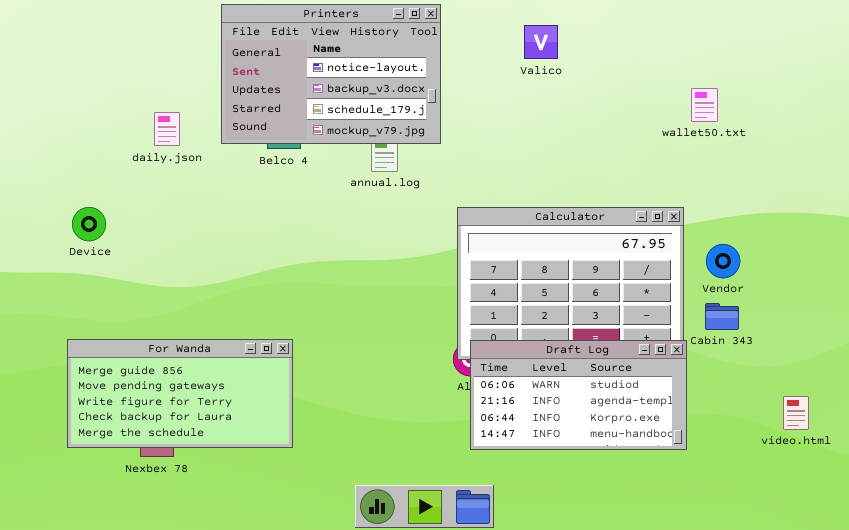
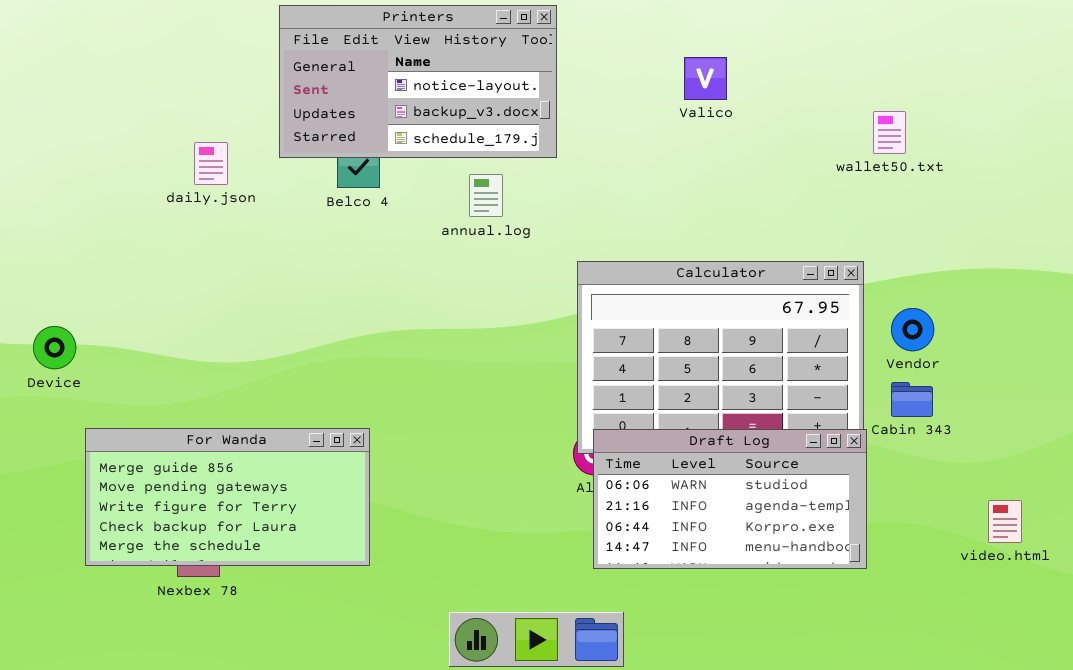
Printers: [221,4,441,144] -> [279,5,557,158], resized
Valico: [524,25,558,59] -> [684,57,727,100], moved
Device: [72,207,106,241] -> [33,326,76,369], moved

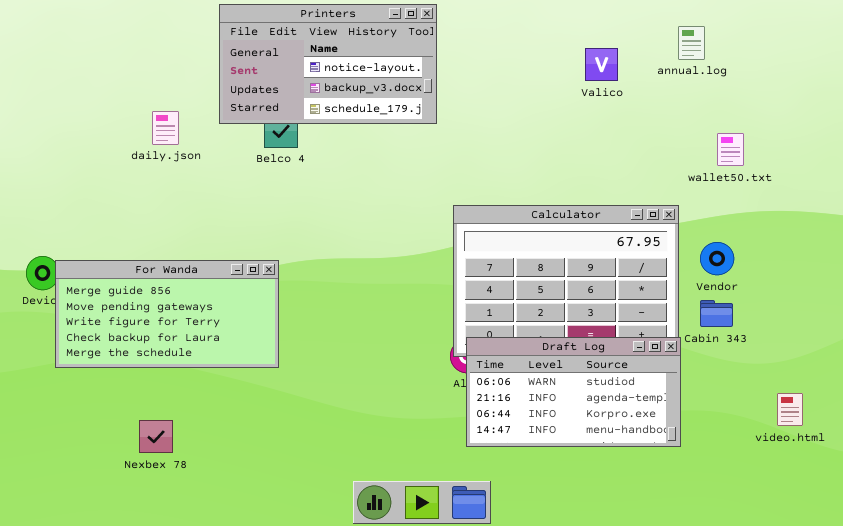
Valico: [684,57,727,100] -> [585,48,618,81], moved
wallet50.txt: [873,111,906,154] -> [717,133,744,166], moved
annual.log: [469,174,503,217] -> [678,26,705,60], moved
For Wanda: [85,428,370,566] -> [55,260,279,368], moved

